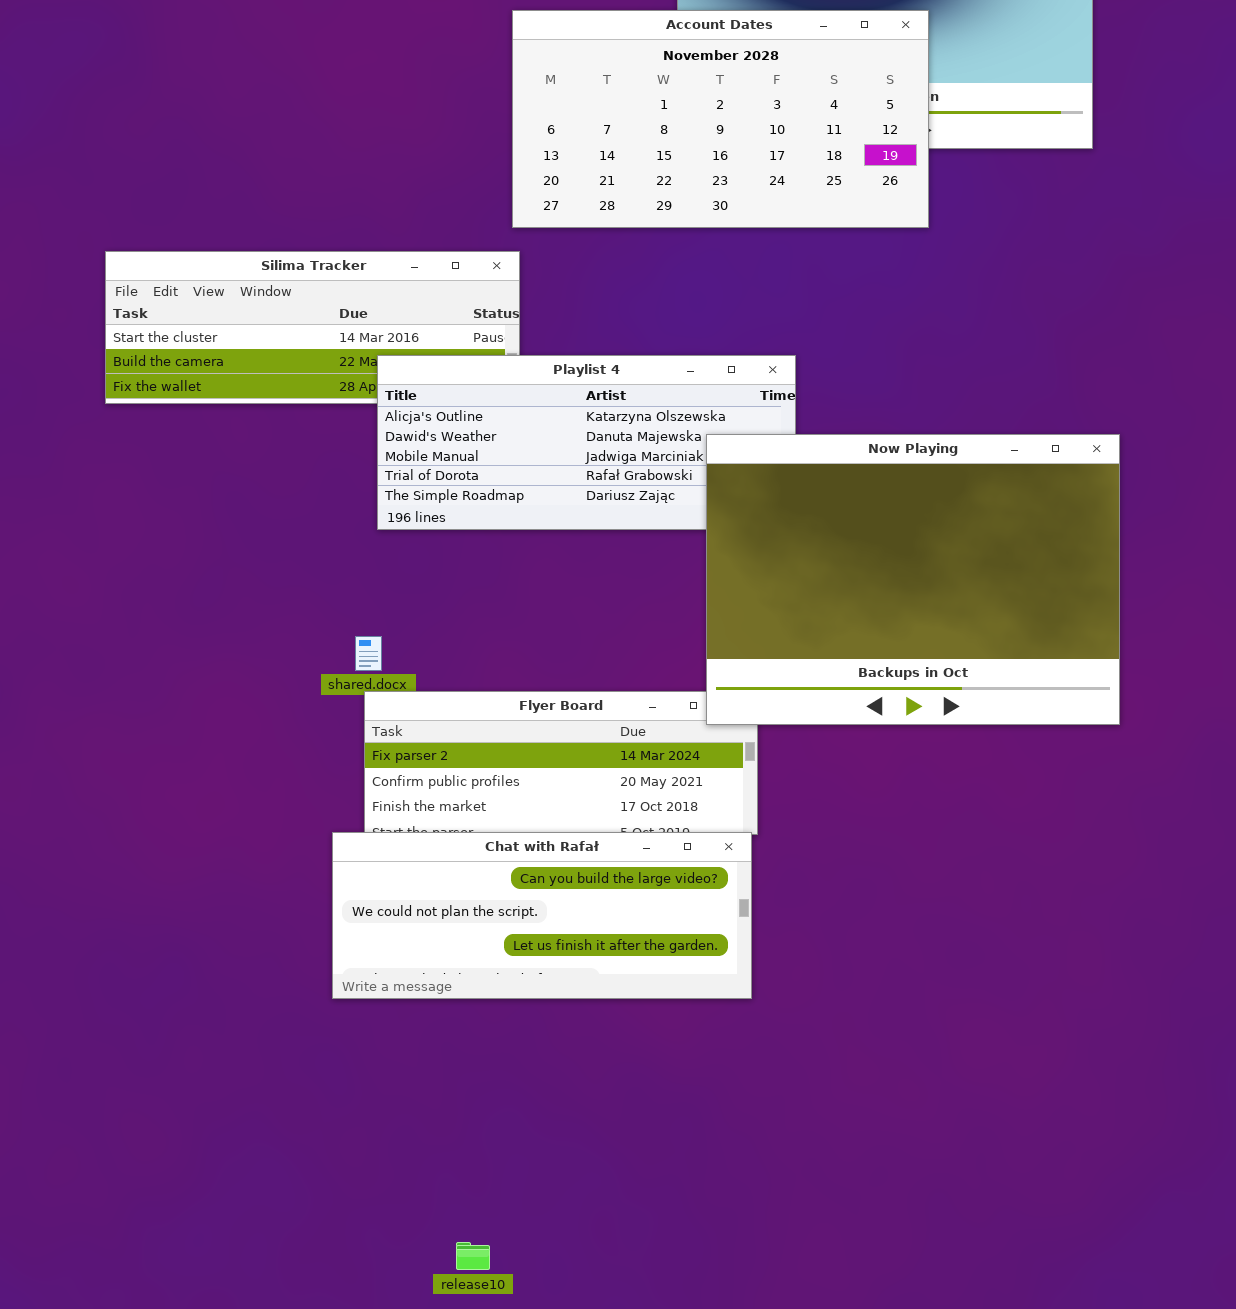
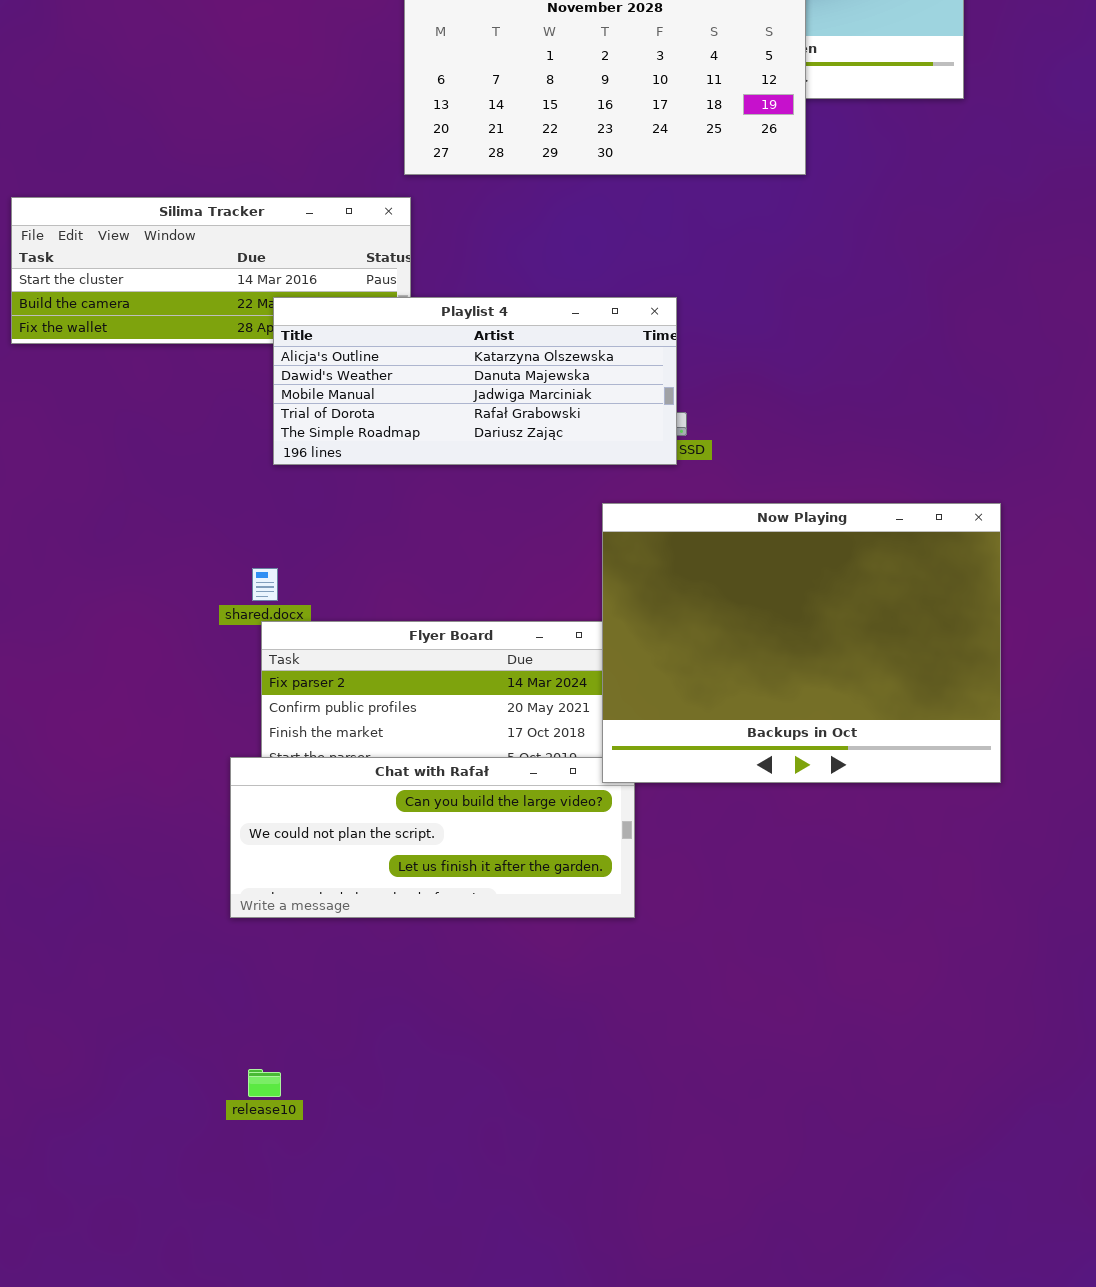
Now Playing: [706,434,1120,725] -> [602,503,1001,783], moved
release10: [456,1242,490,1270] -> [248,1069,281,1097], moved

